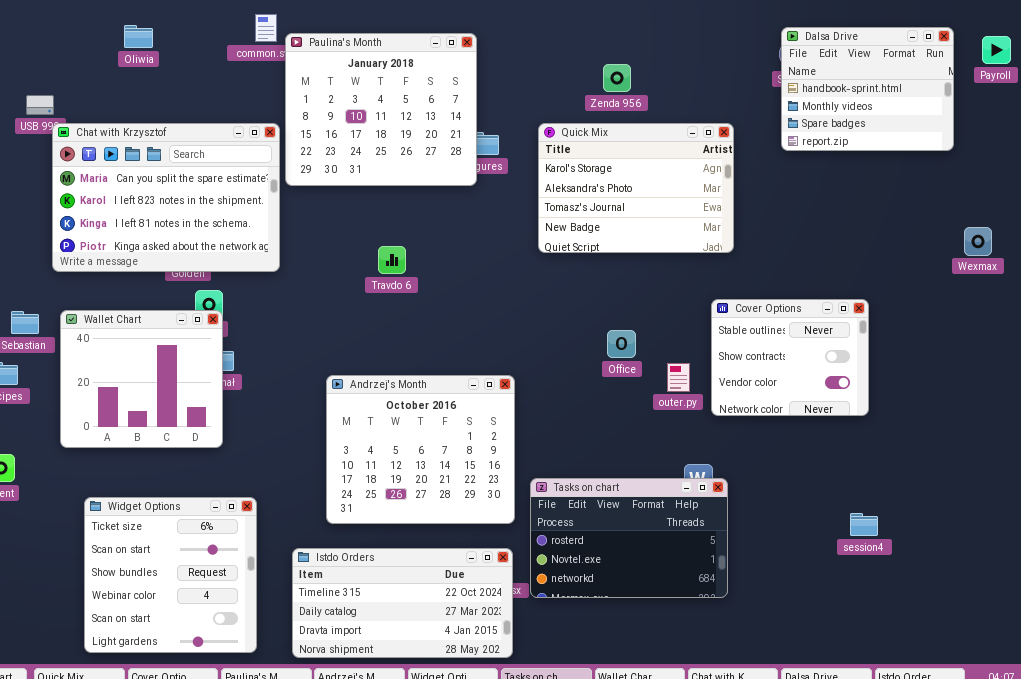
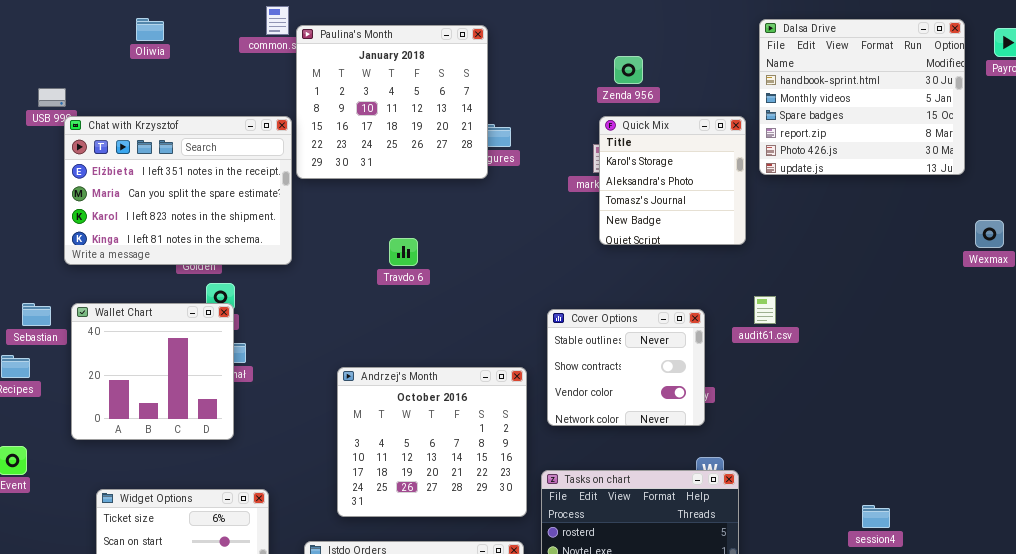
Dalsa Drive: [781,27,954,151] -> [759,19,965,175], resized
Chat with Krzysztof: [52,123,280,272] -> [64,116,292,265], scrolled up 1 row
Quick Mix: [538,123,734,253] -> [599,116,746,245], resized
Cover Options: [711,299,869,416] -> [547,309,705,426], moved

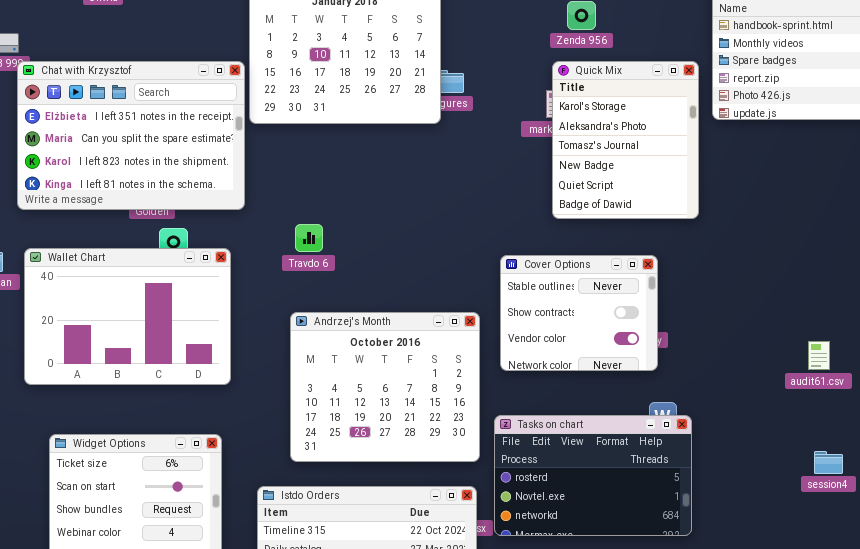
Quick Mix: [599,116,746,245] -> [552,61,699,219], resized
Travdo 6: [389,238,418,266] -> [295,224,323,252], moved
audit61.csv: [754,296,776,324] -> [808,341,830,370], moved
Wallet Chart: [71,303,234,440] -> [24,248,231,385], resized

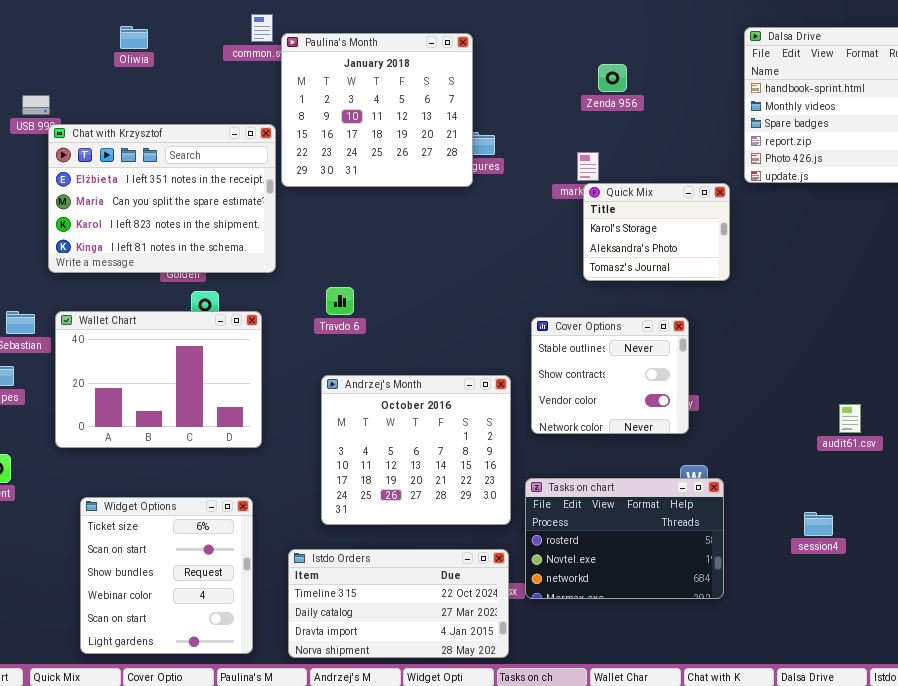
Quick Mix: [552,61,699,219] -> [583,183,730,281], resized
session4: [814,451,843,474] -> [804,512,833,536], moved

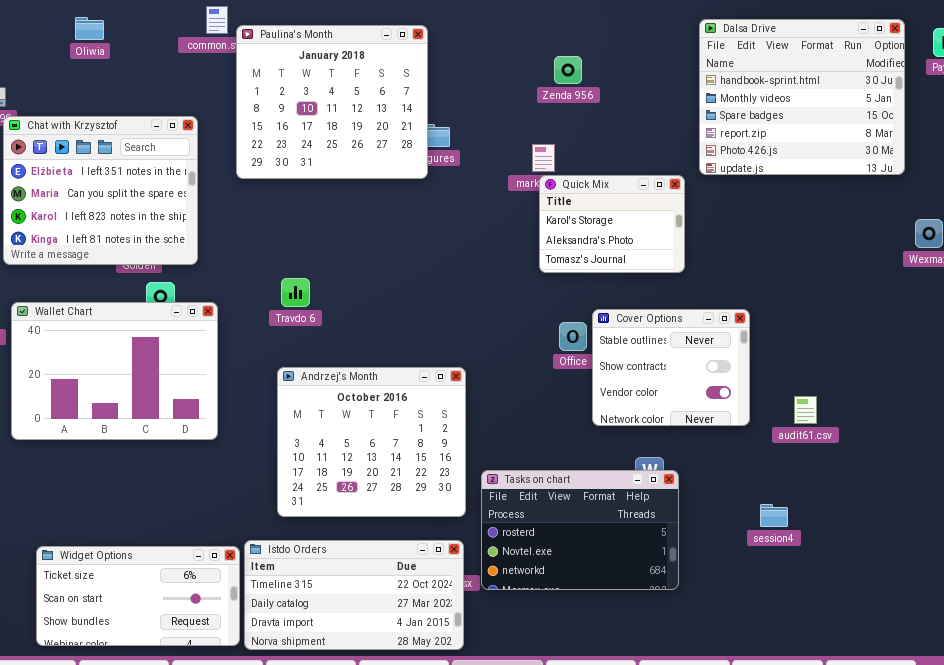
Chat with Krzysztof: [48,124,276,273] -> [3,116,198,265], resized
Cover Options: [531,317,689,434] -> [592,309,750,426], moved
Widget Options: [80,497,253,654] -> [36,546,240,646], resized

